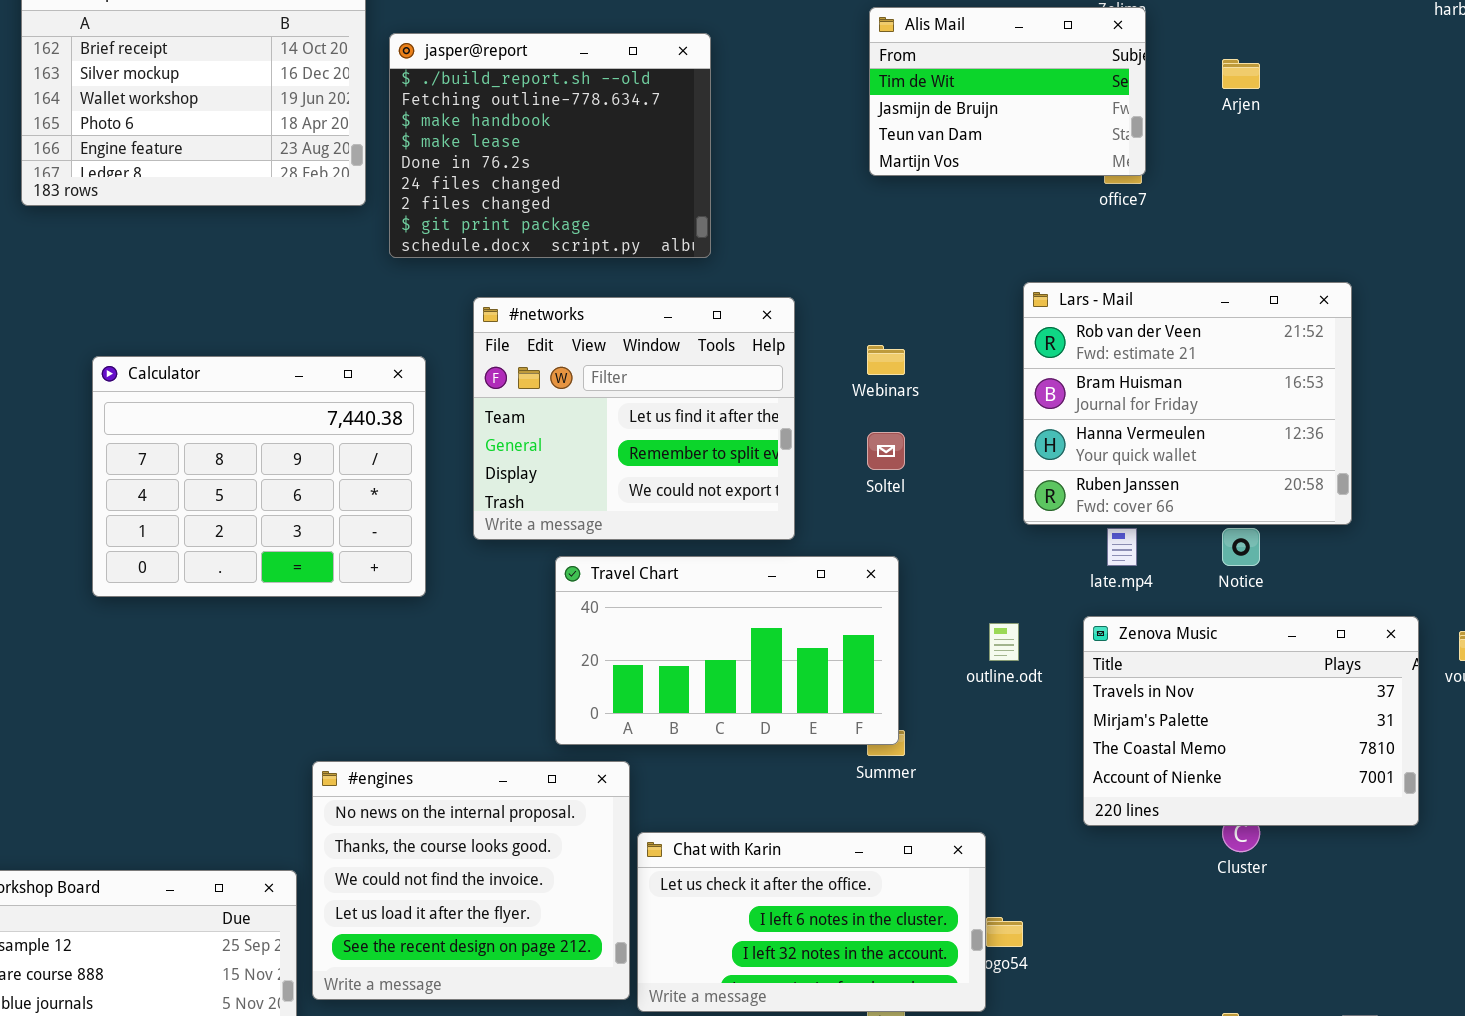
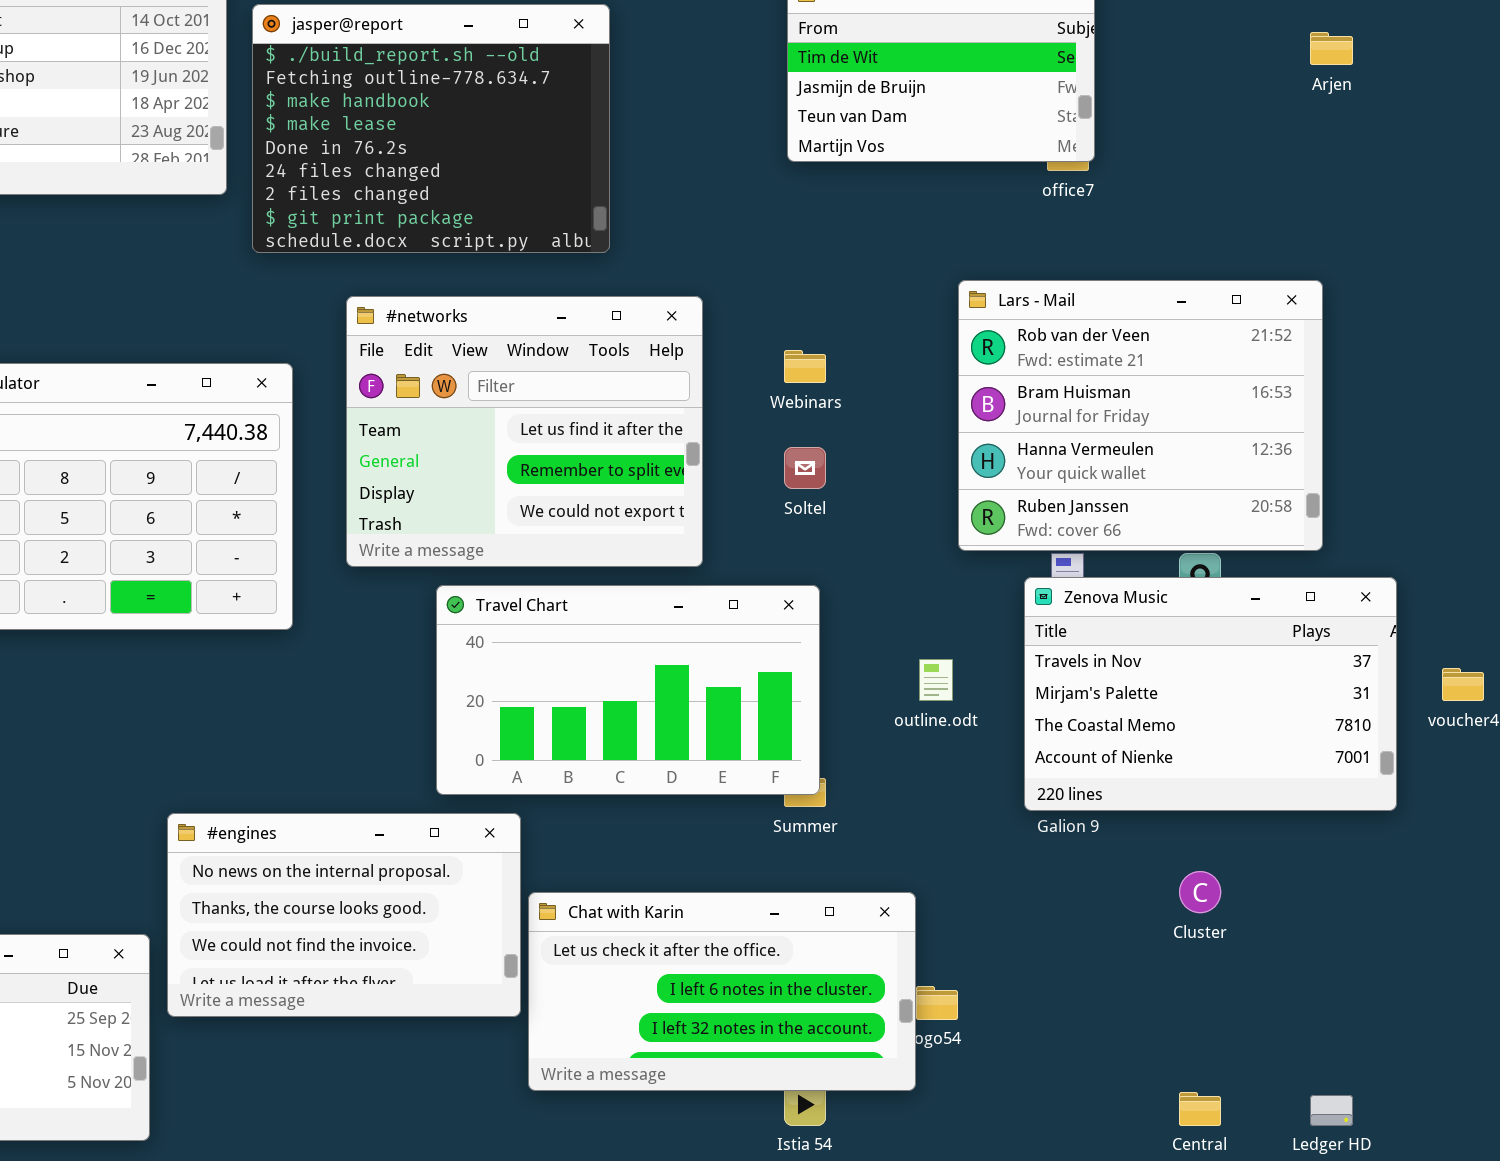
Arjen: [1222,59,1260,89] -> [1310,32,1353,65], moved
Zenova Music: [1083,616,1419,826] -> [1024,577,1397,811], moved
#engines: [312,761,630,1000] -> [167,813,521,1017], resized

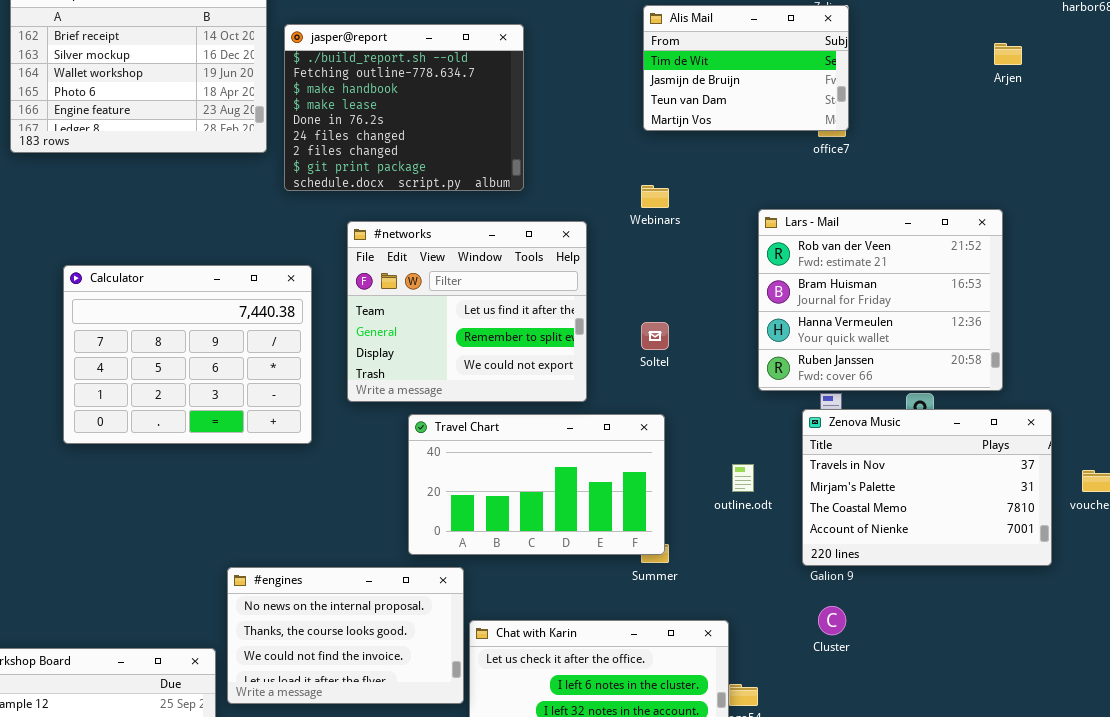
Webinars: [784,350,826,383] -> [641,185,669,208], moved
Cluster: [1179,871,1221,913] -> [818,606,846,635], moved

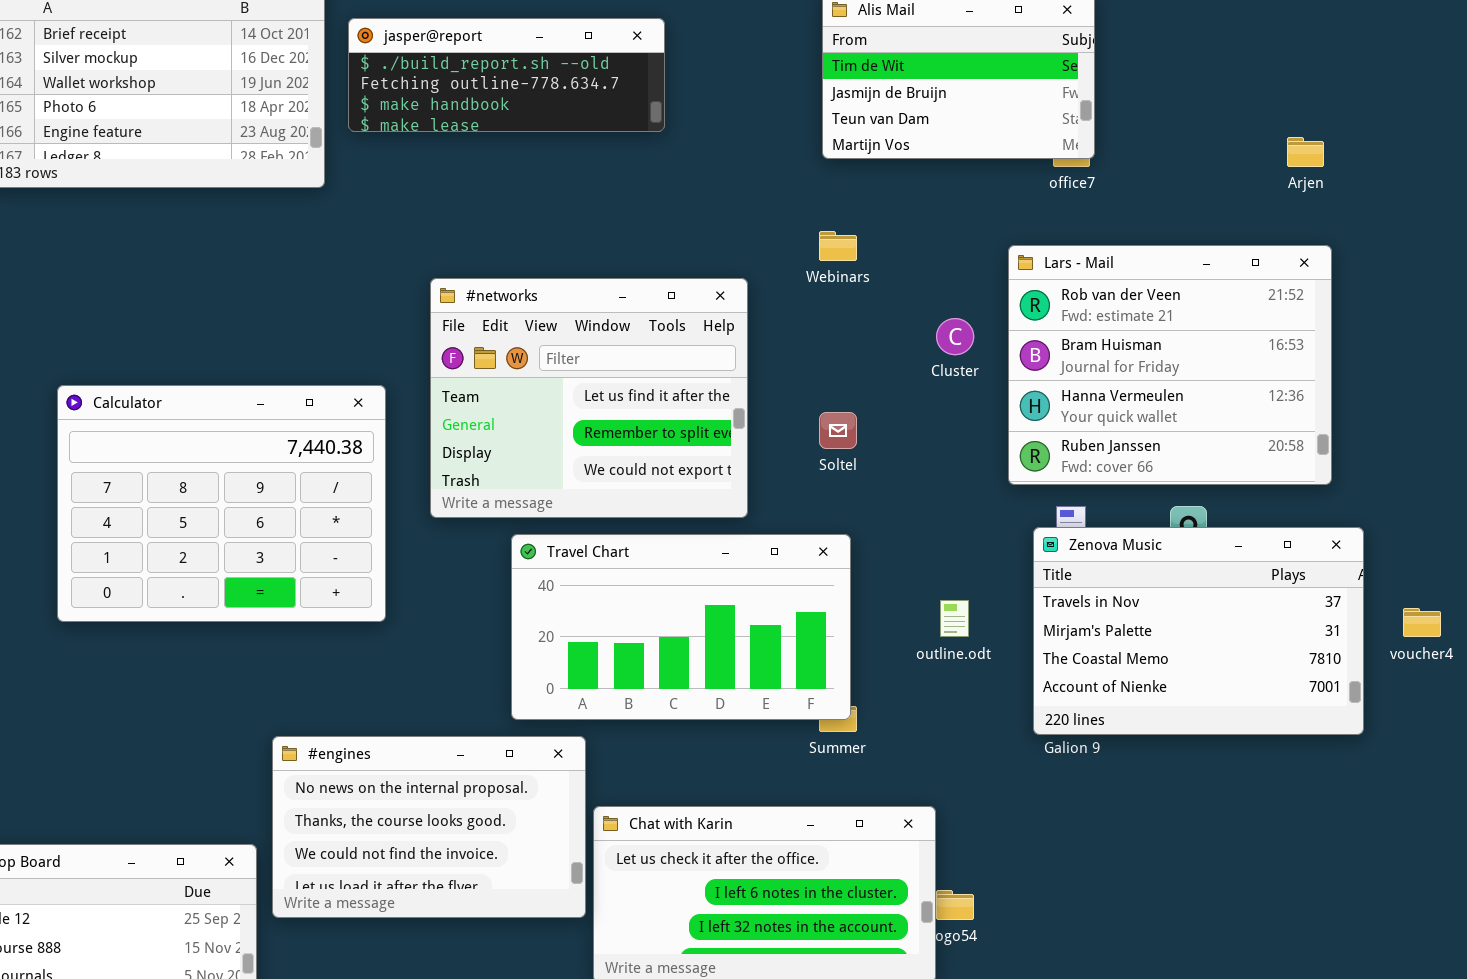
jasper@report: [284,24,524,191] -> [348,18,665,132], resized
Arjen: [994,43,1022,65] -> [1287,137,1324,167], moved
Lars - Mail: [758,209,1003,391] -> [1008,245,1332,485], moved
Calculator: [63,265,312,444] -> [57,385,386,622], moved
Cluster: [818,606,846,635] -> [936,318,974,355], moved

